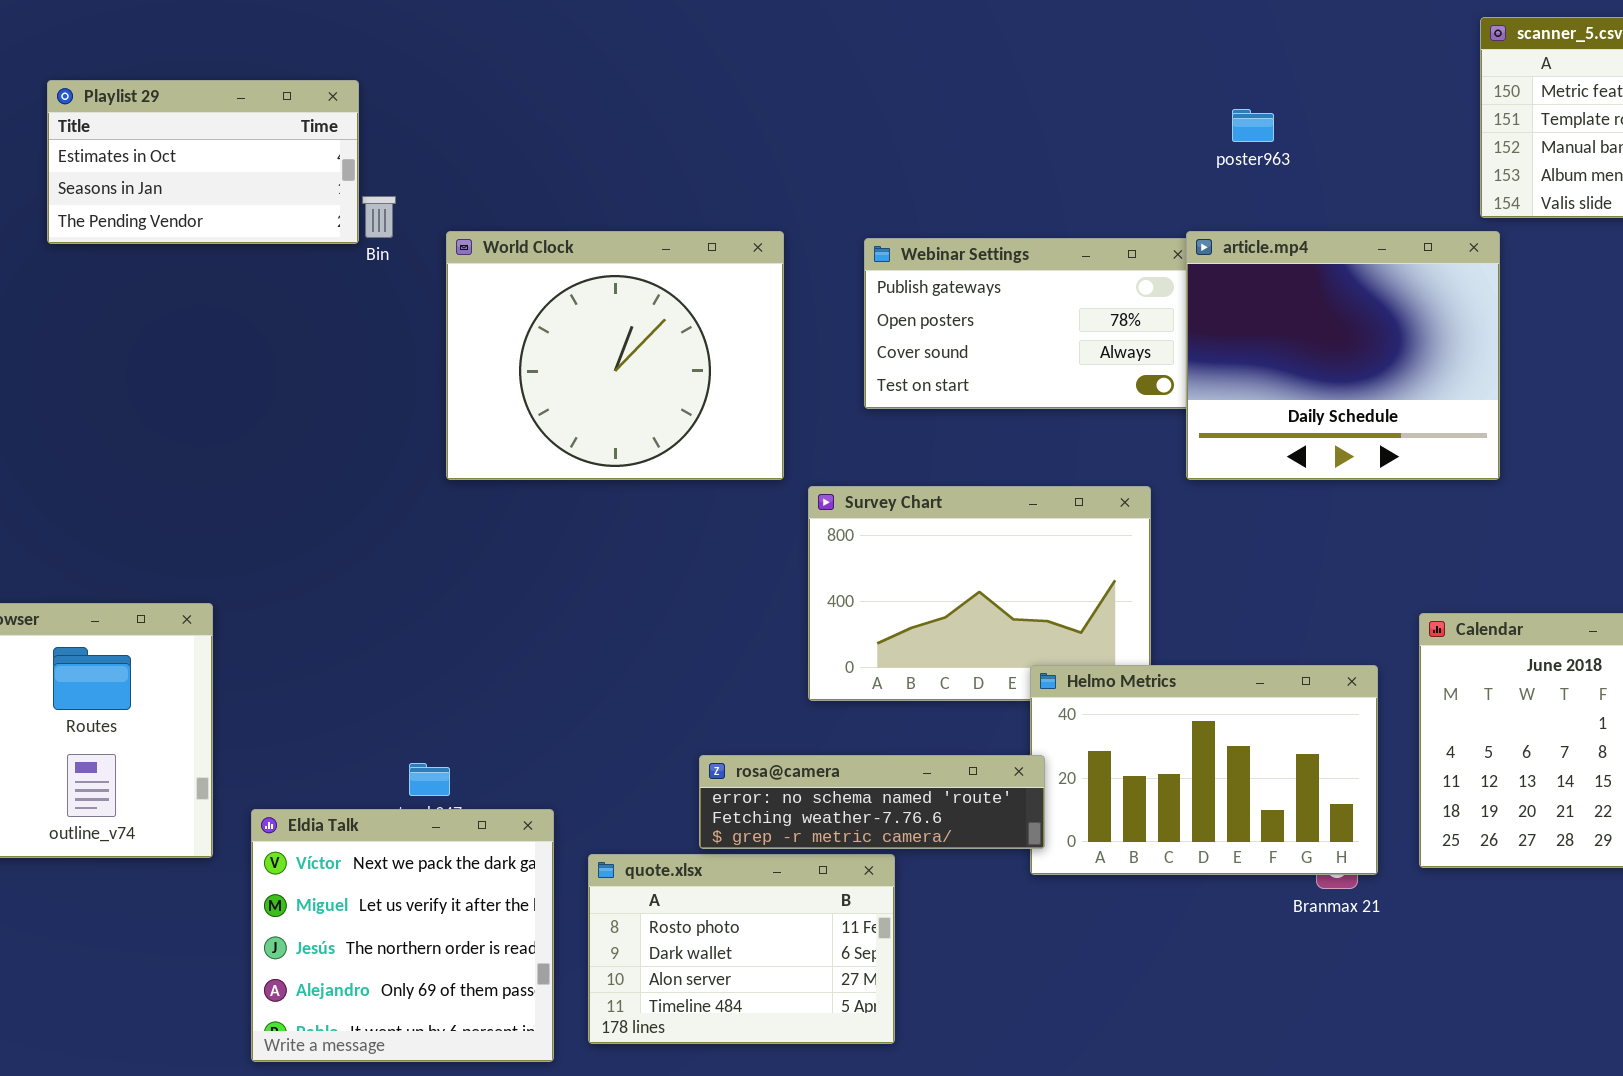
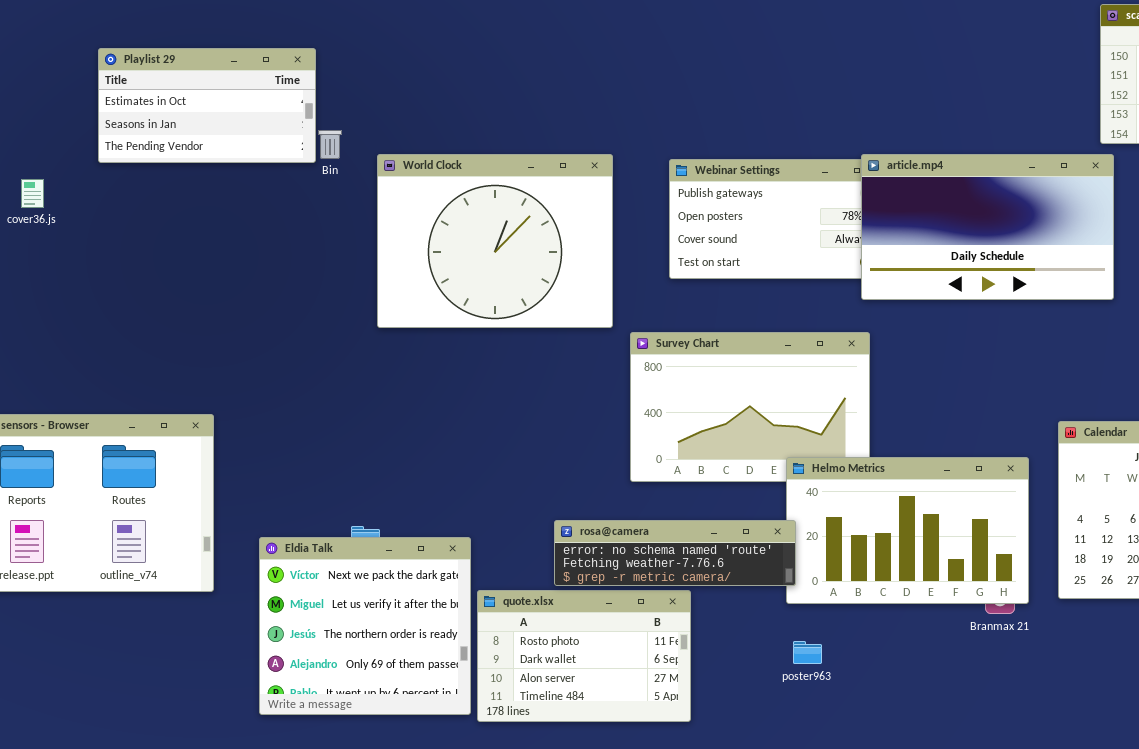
poster963: [1232,109,1274,142] -> [793,641,822,664], moved
article.mp4: [1186,231,1500,480] -> [861,154,1114,300], resized
Eldia Talk: [251,809,554,1062] -> [259,537,471,715], moved

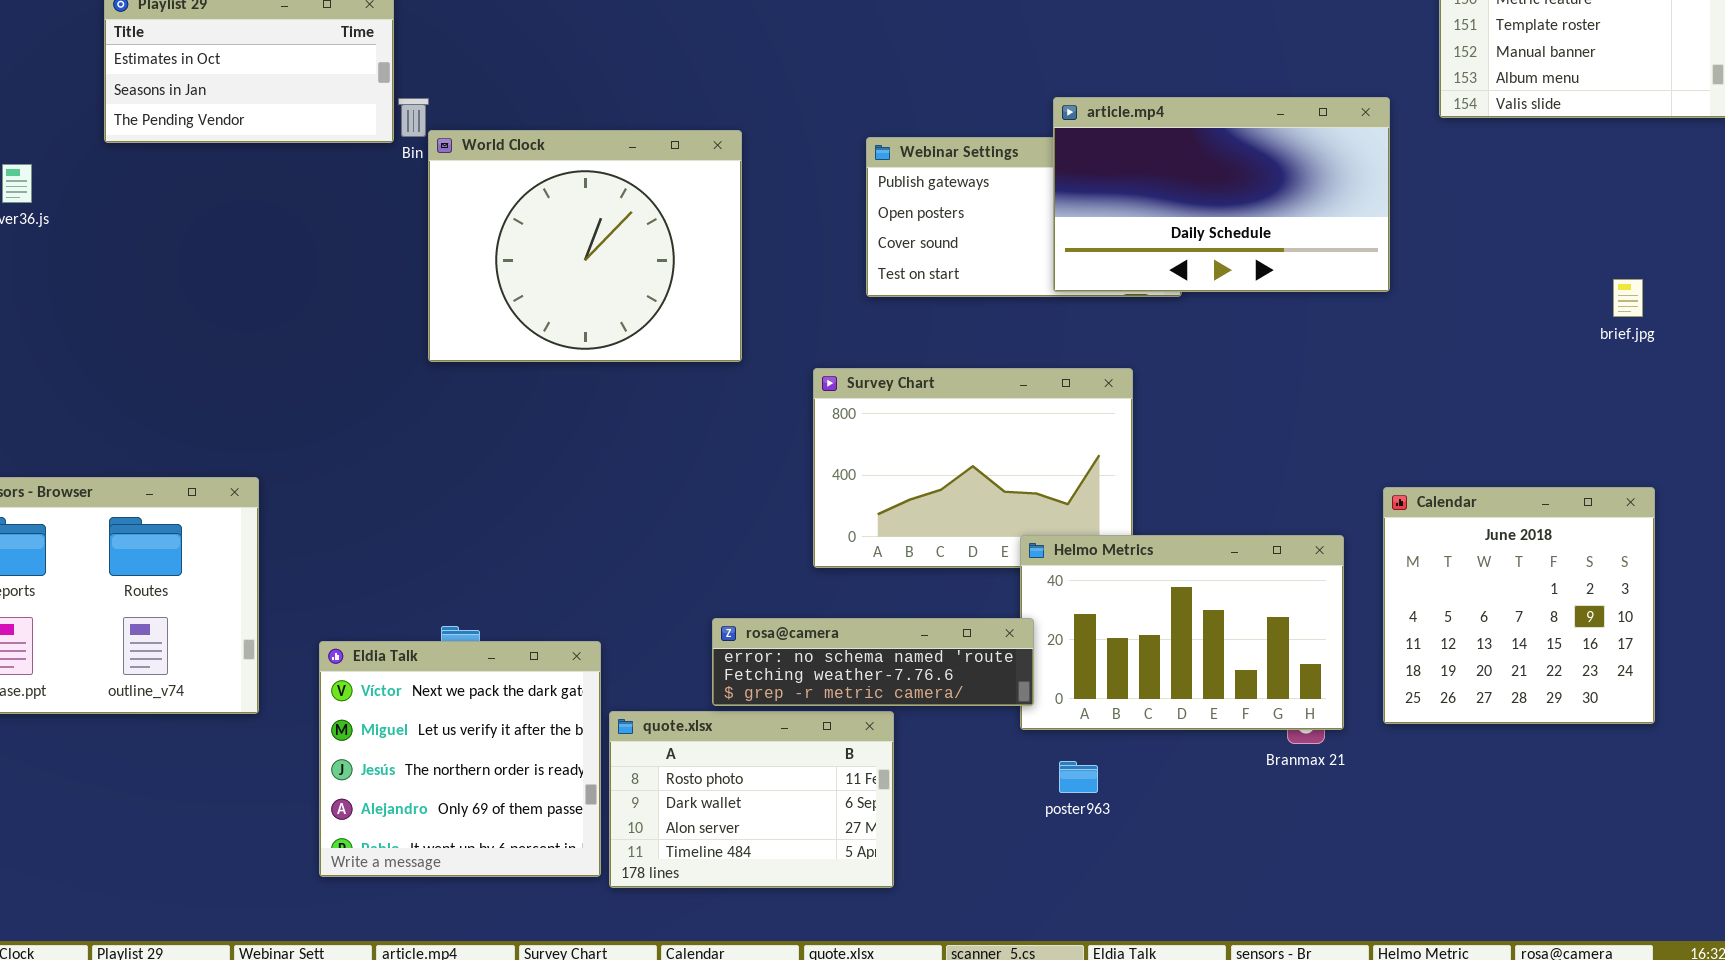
World Clock: [377,154,613,328] -> [428,130,742,362], moved
article.mp4: [861,154,1114,300] -> [1053,97,1390,292], moved
poster963: [793,641,822,664] -> [1059,761,1098,793], moved

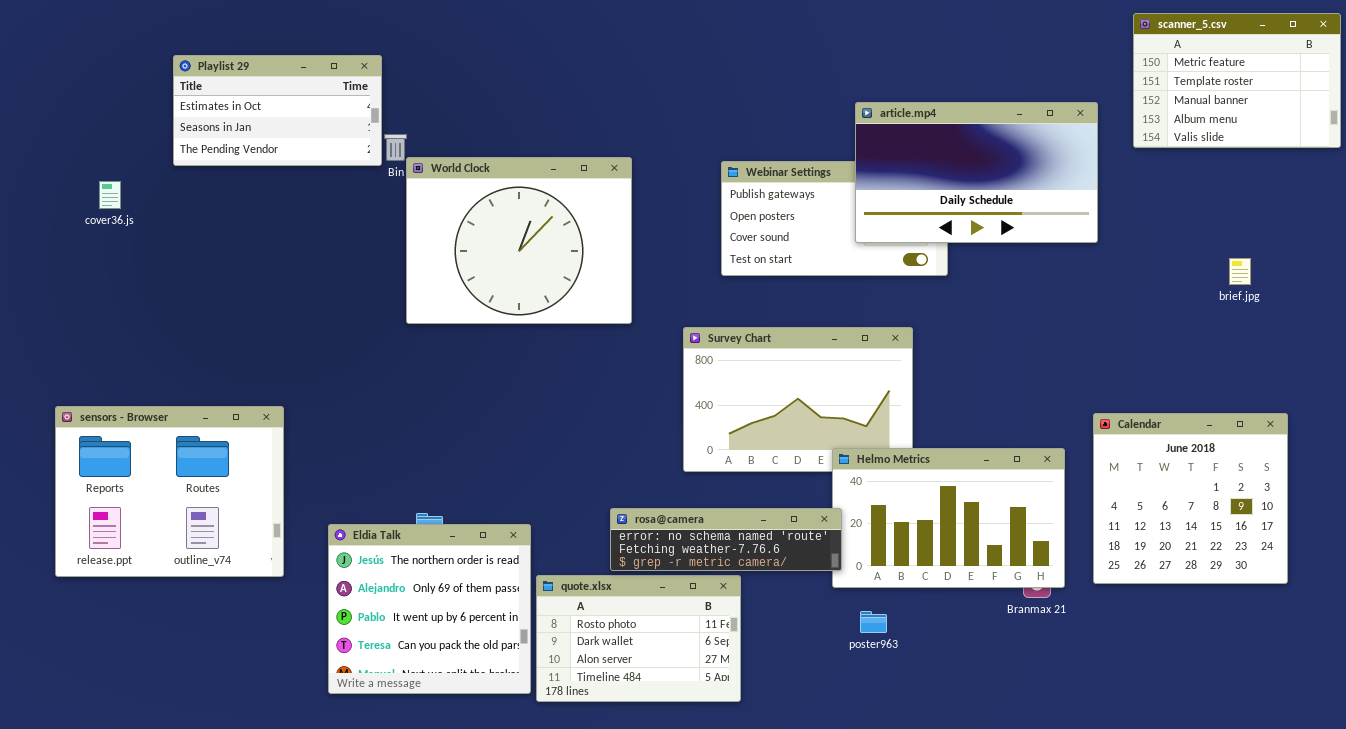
article.mp4: [1053,97,1390,292] -> [855,102,1098,243], moved
brief.jpg: [1613,279,1643,317] -> [1229,258,1251,285], moved
Eldia Talk: [319,641,601,877] -> [328,524,531,694], scrolled down 2 rows

